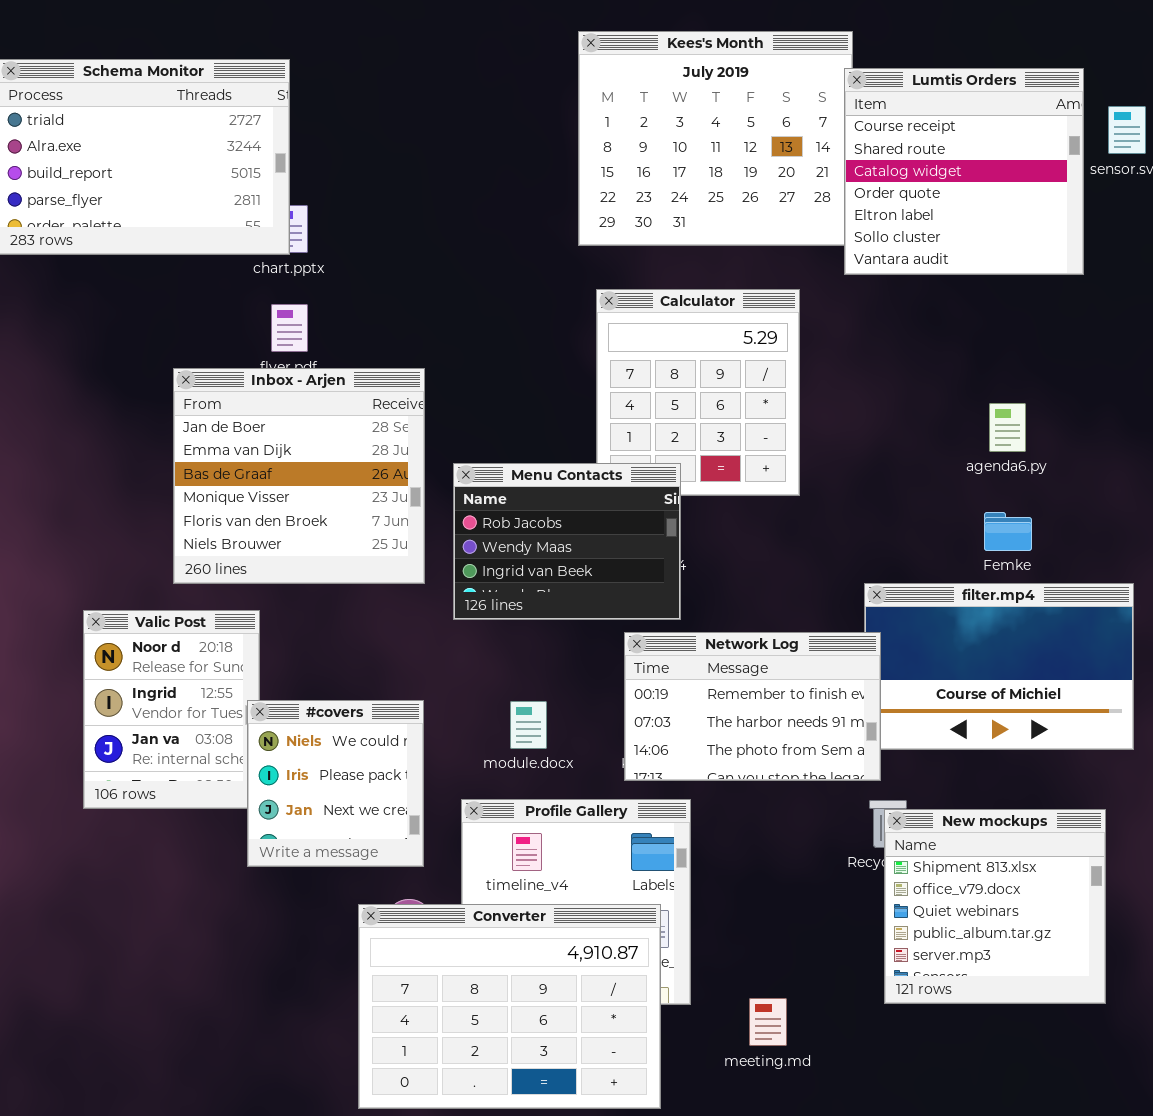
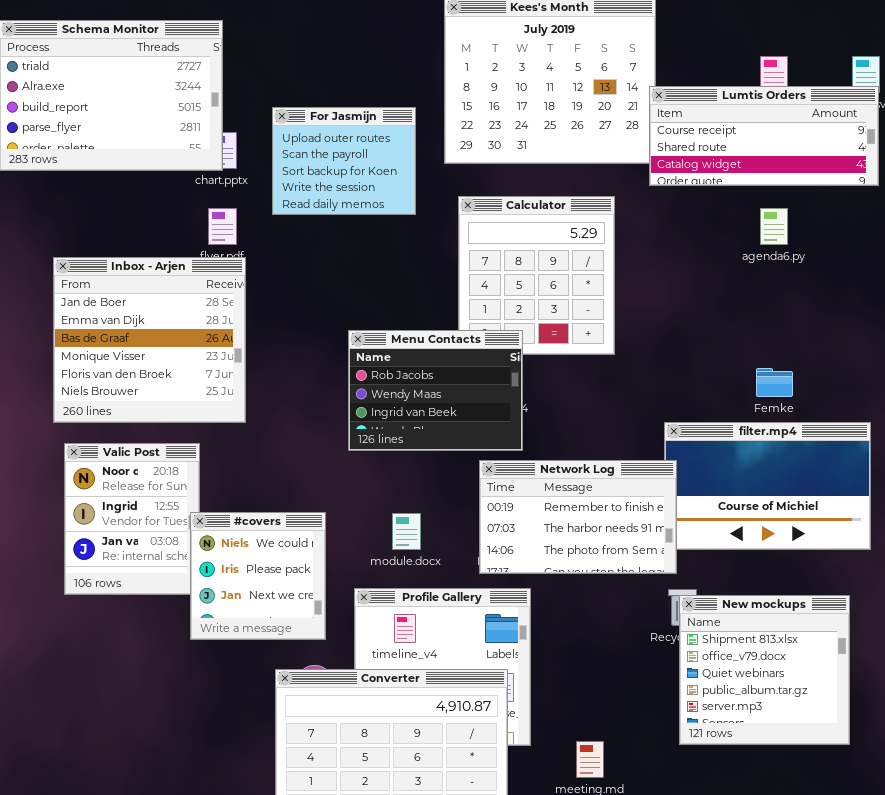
Lumtis Orders: [844,68,1084,275] -> [649,86,879,186], resized
For Jasmijn: none -> [272,107,416,215], opened
Inbox - Arjen: [173,368,425,584] -> [53,257,246,423], moved
agenda6.py: [989,403,1026,452] -> [760,208,788,245], moved

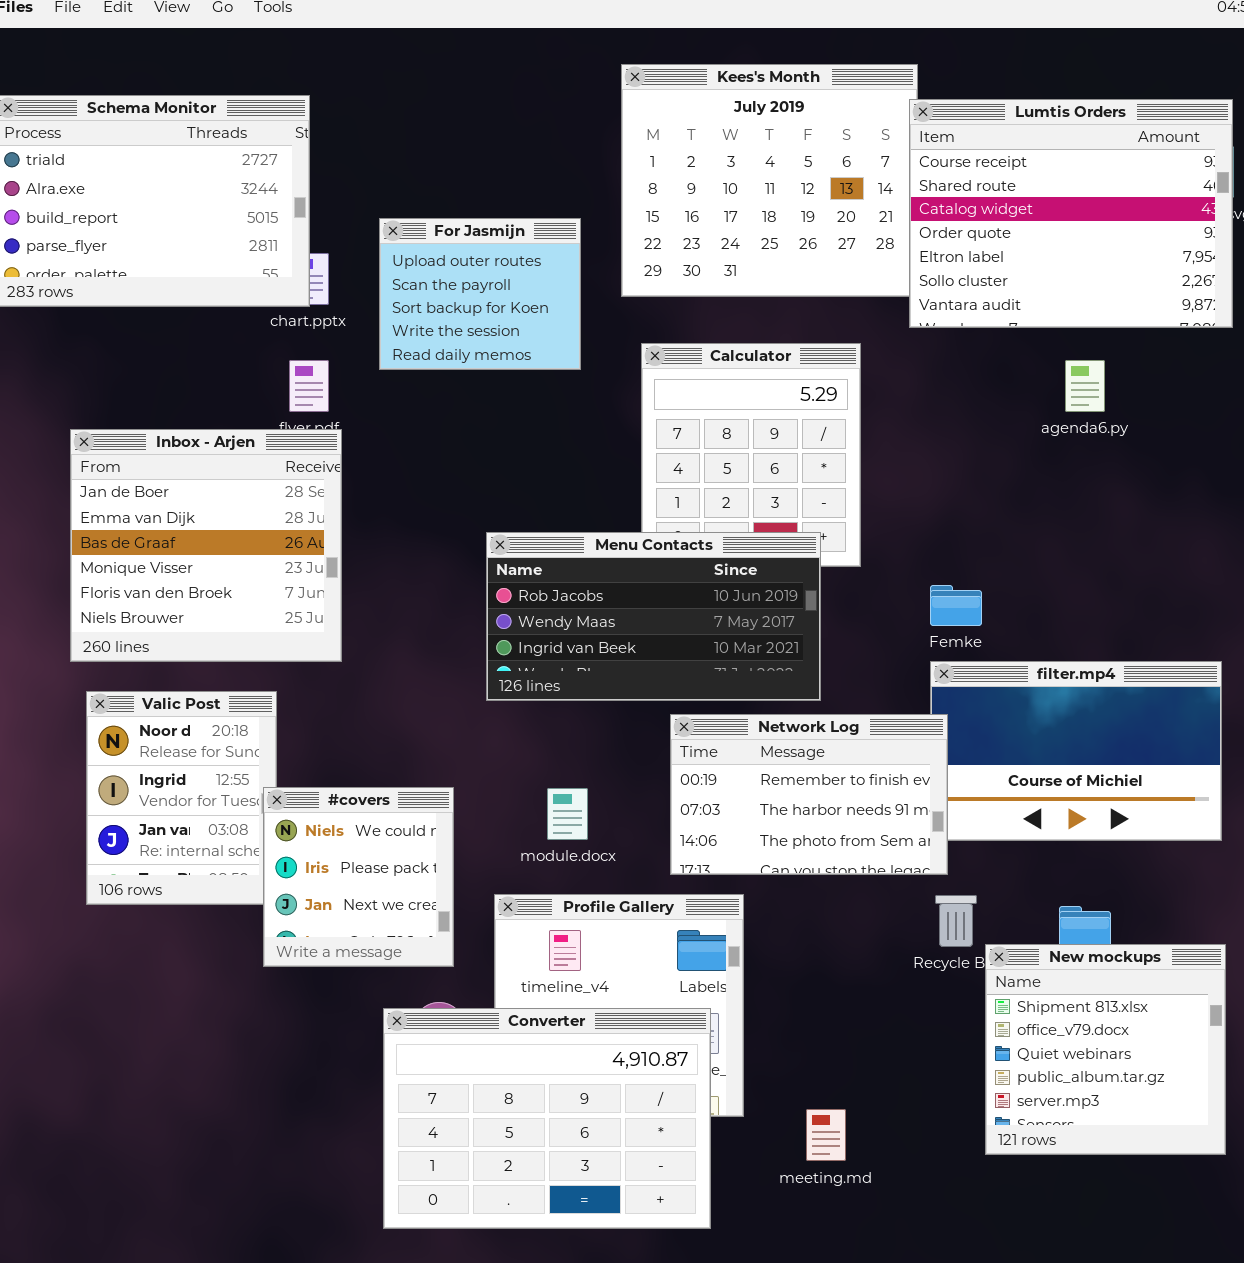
Lumtis Orders: [649,86,879,186] -> [909,99,1233,328], resized
Menu Contacts: [348,330,523,451] -> [486,532,821,701], resized
Femke: [756,368,793,397] -> [930,585,982,626], moved
New mockups: [679,595,850,745] -> [985,944,1226,1155], moved

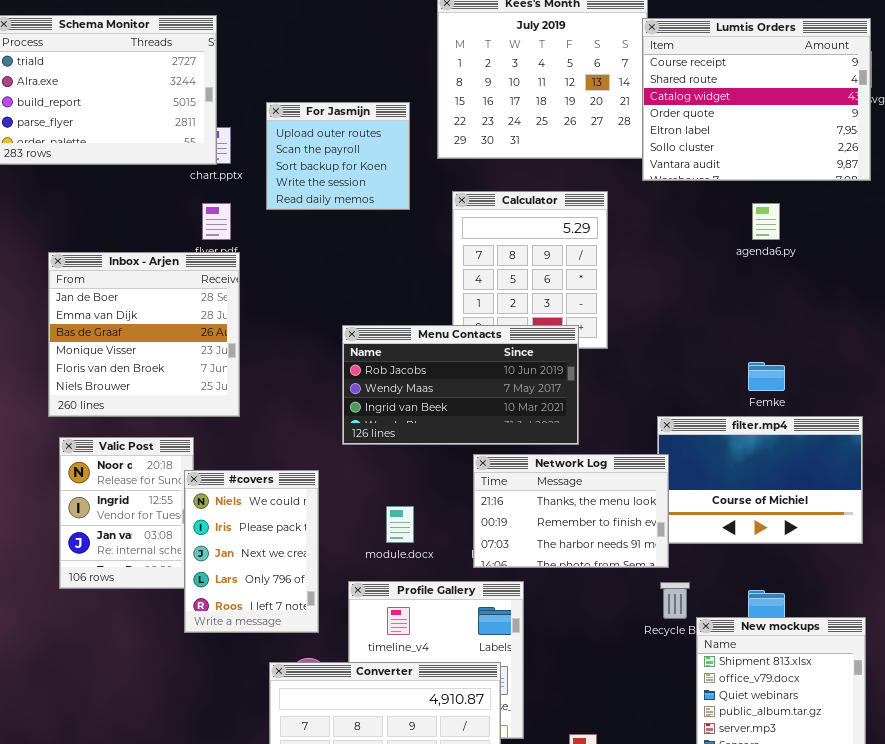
Femke: [930,585,982,626] -> [748,362,785,391], moved
Network Log: [670,714,948,875] -> [473,454,669,568], scrolled up 1 row
#covers: [263,787,454,967] -> [184,470,319,633], resized

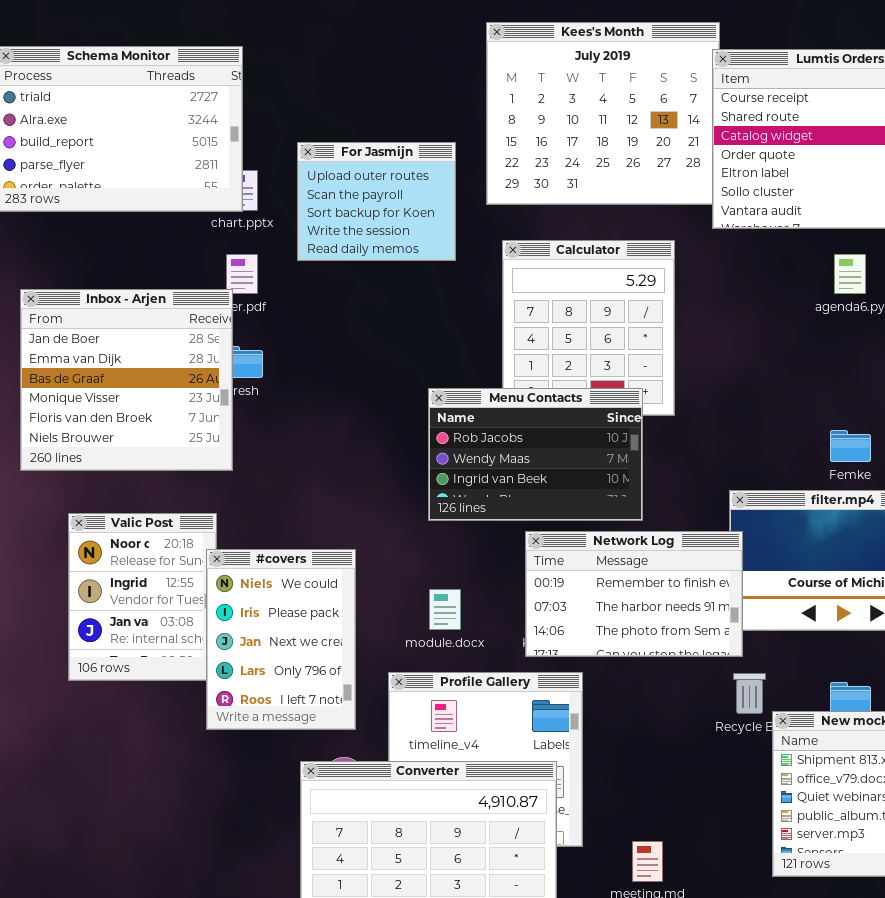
Inbox - Arjen: [48,252,240,417] -> [20,289,233,471], moved
Menu Contacts: [342,325,579,445] -> [428,388,643,521], resized
Network Log: [473,454,669,568] -> [525,531,743,657], scrolled down 1 row

